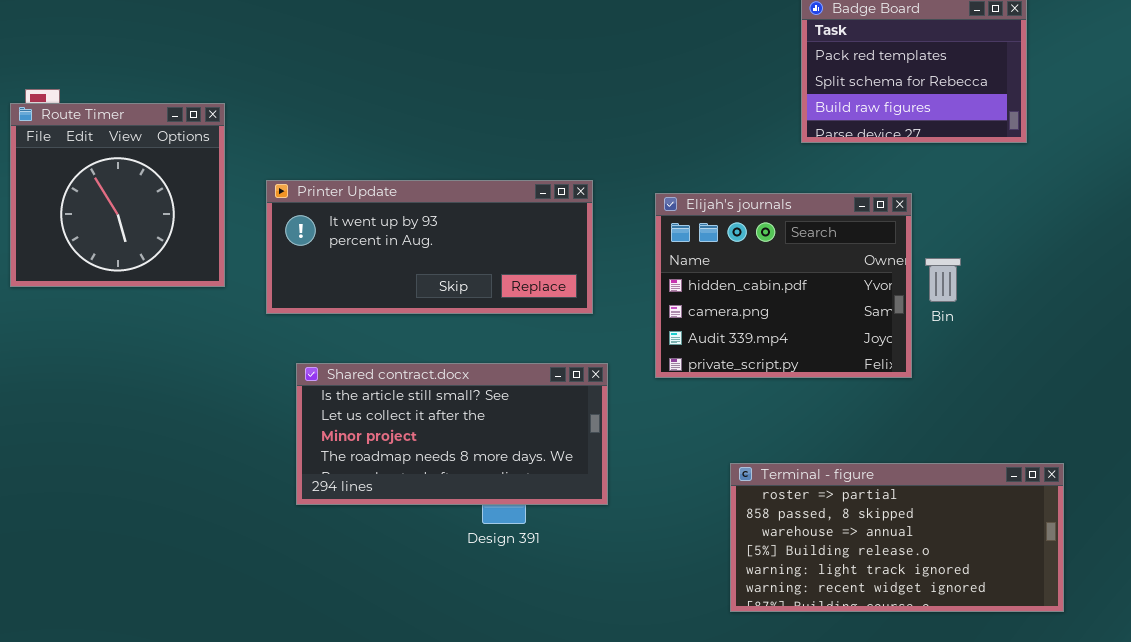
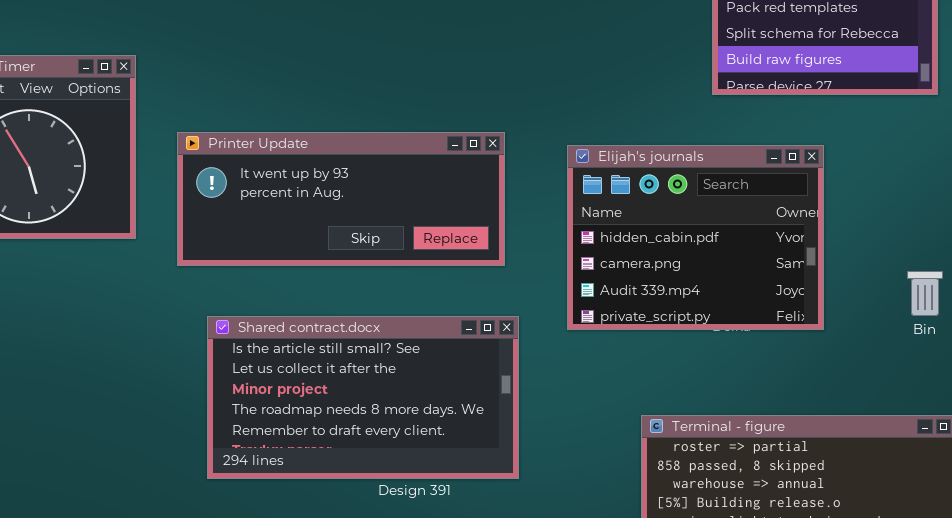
Bin: [925,258,961,302] -> [907,271,943,316], moved
Shared contract.docx: [296,363,608,505] -> [207,316,519,479], resized

